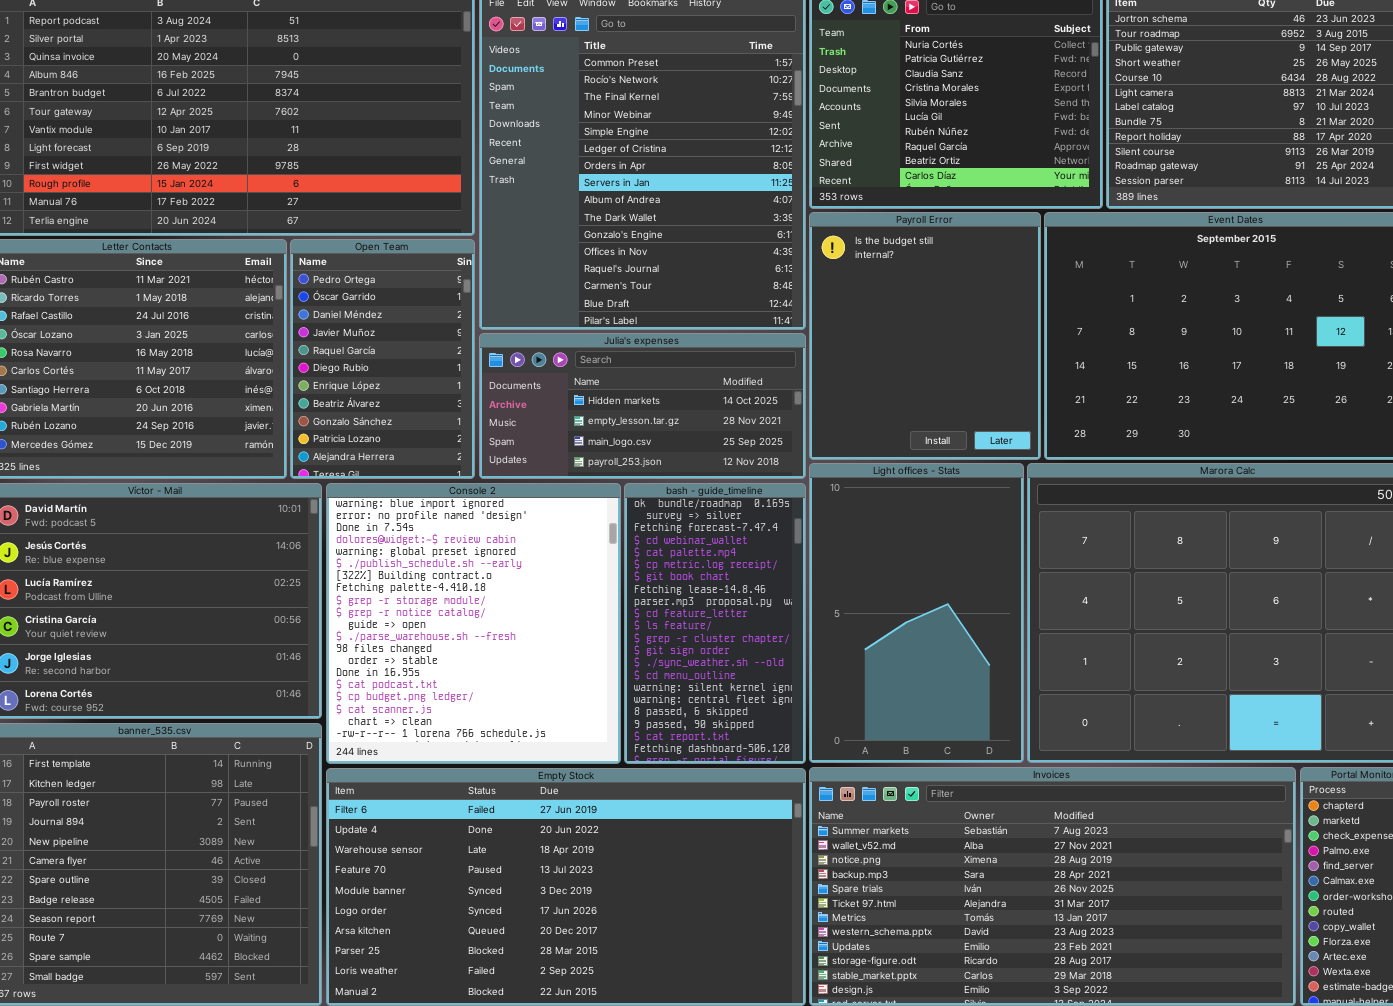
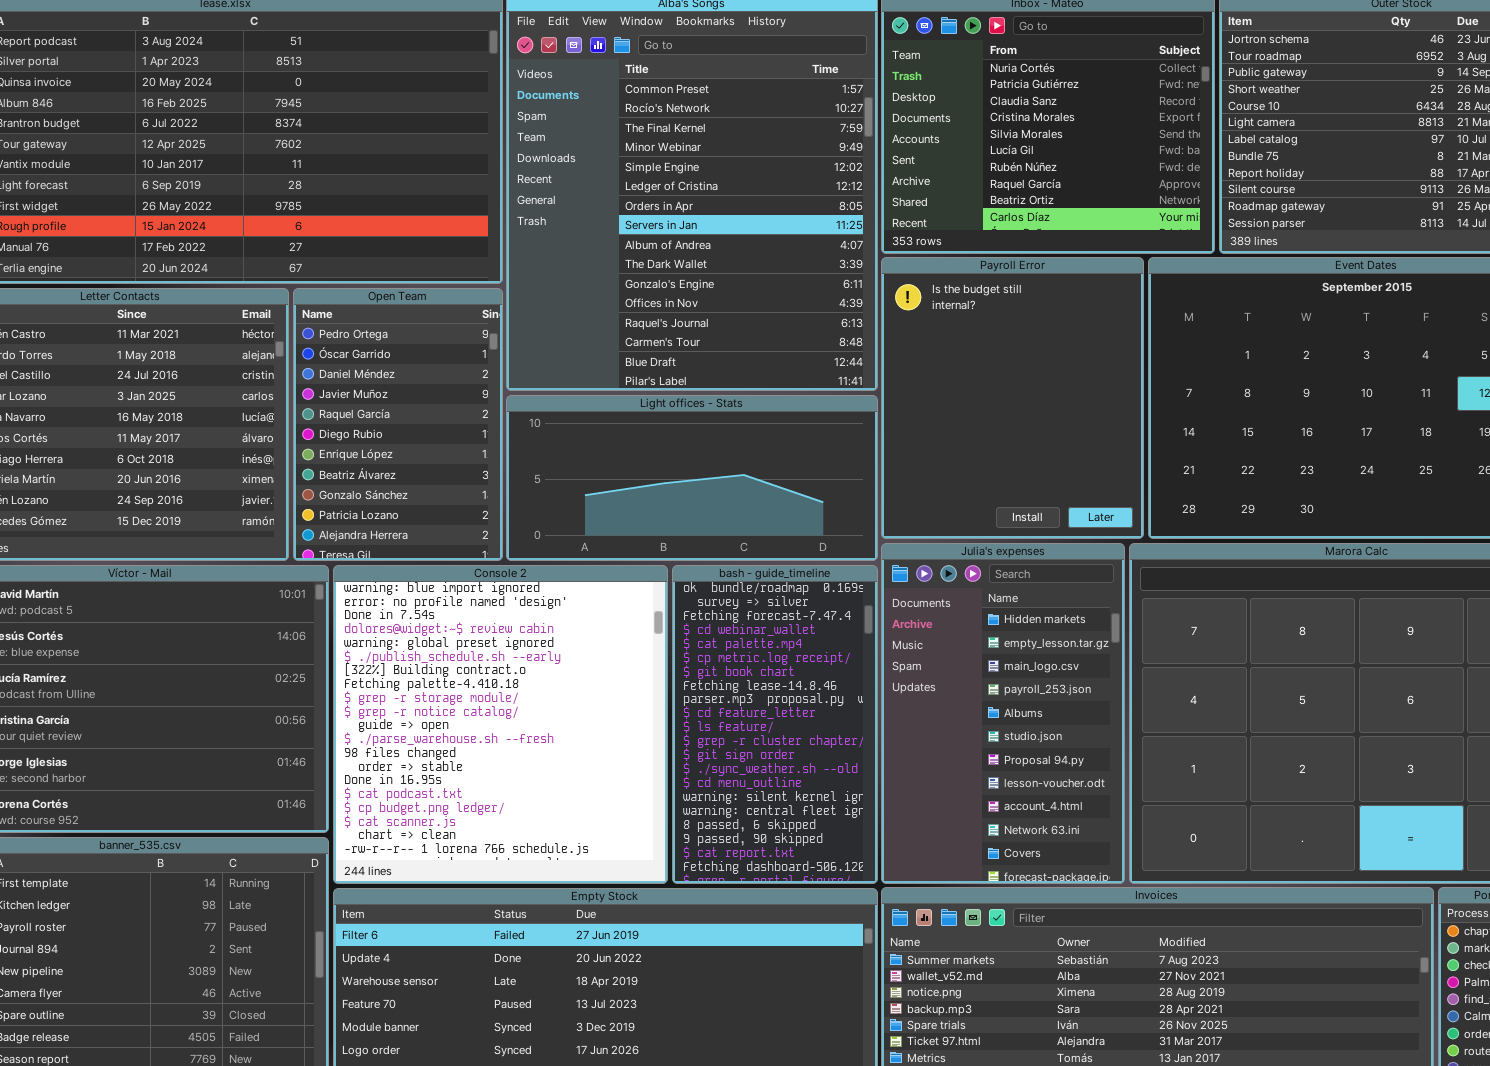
Julia's expenses: [479,333,806,479] -> [881,543,1125,884], moved, resized
Light offices - Stats: [809,463,1024,763] -> [506,395,878,561], moved, resized

